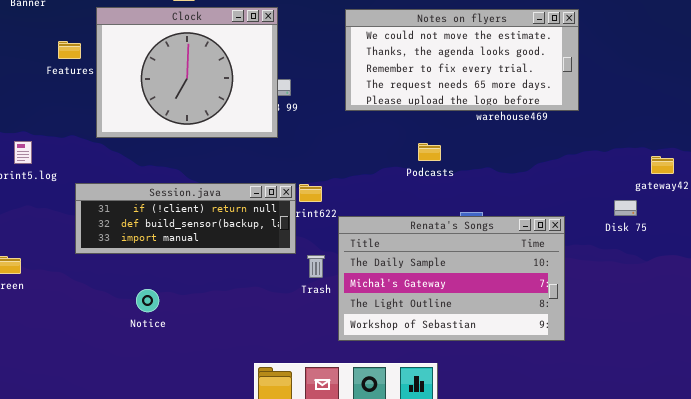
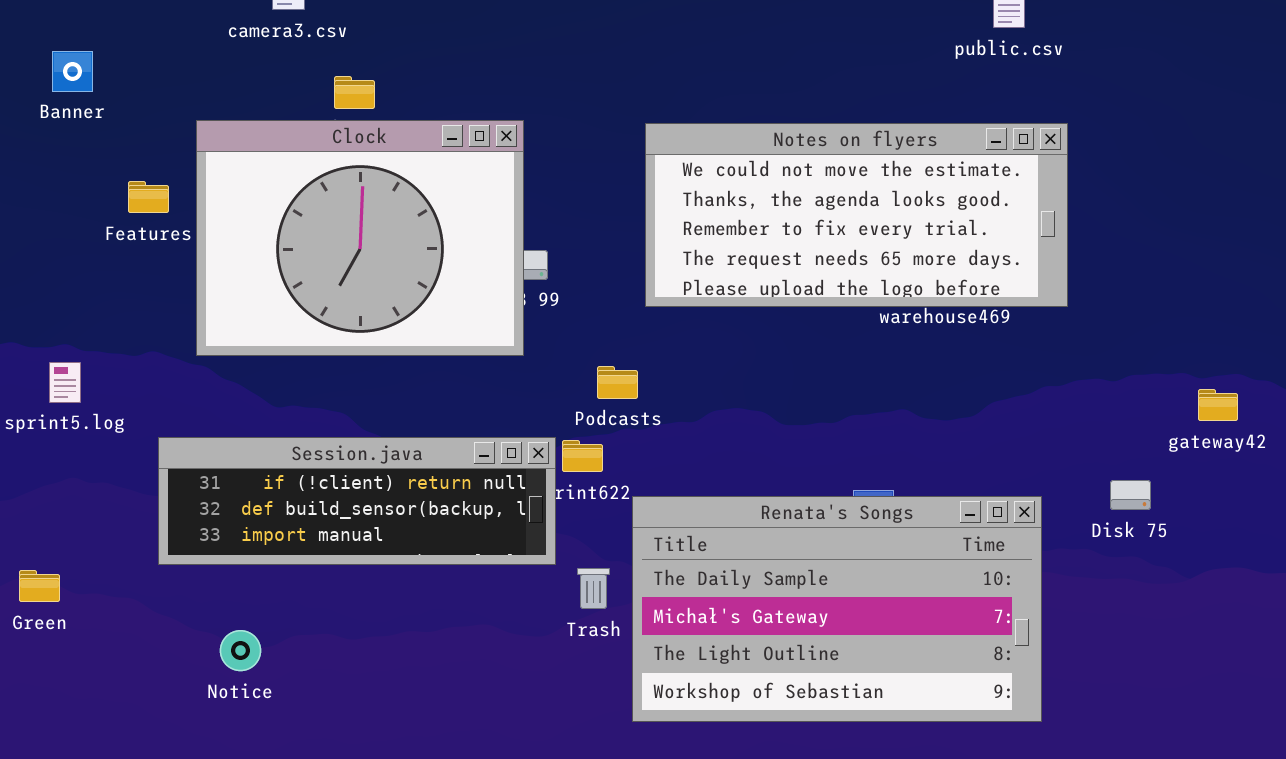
Podcasts: [418,143,441,161] -> [597,366,638,399], moved
Disk 75: [614,200,637,216] -> [1110,480,1151,510], moved
Notice: [136,289,159,312] -> [220,630,261,671], moved

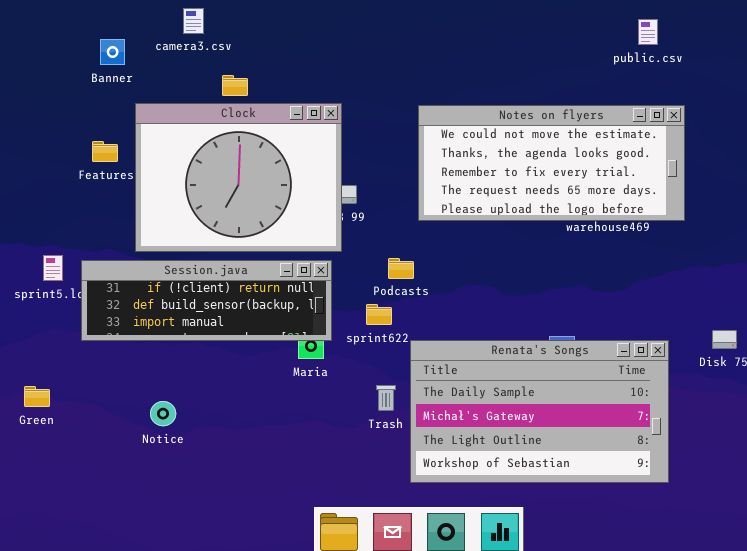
Banner: [52,51,93,92] -> [100,39,125,65], moved
Session.java: [158,437,556,565] -> [81,260,332,341], moved
Notice: [220,630,261,671] -> [150,401,176,426], moved

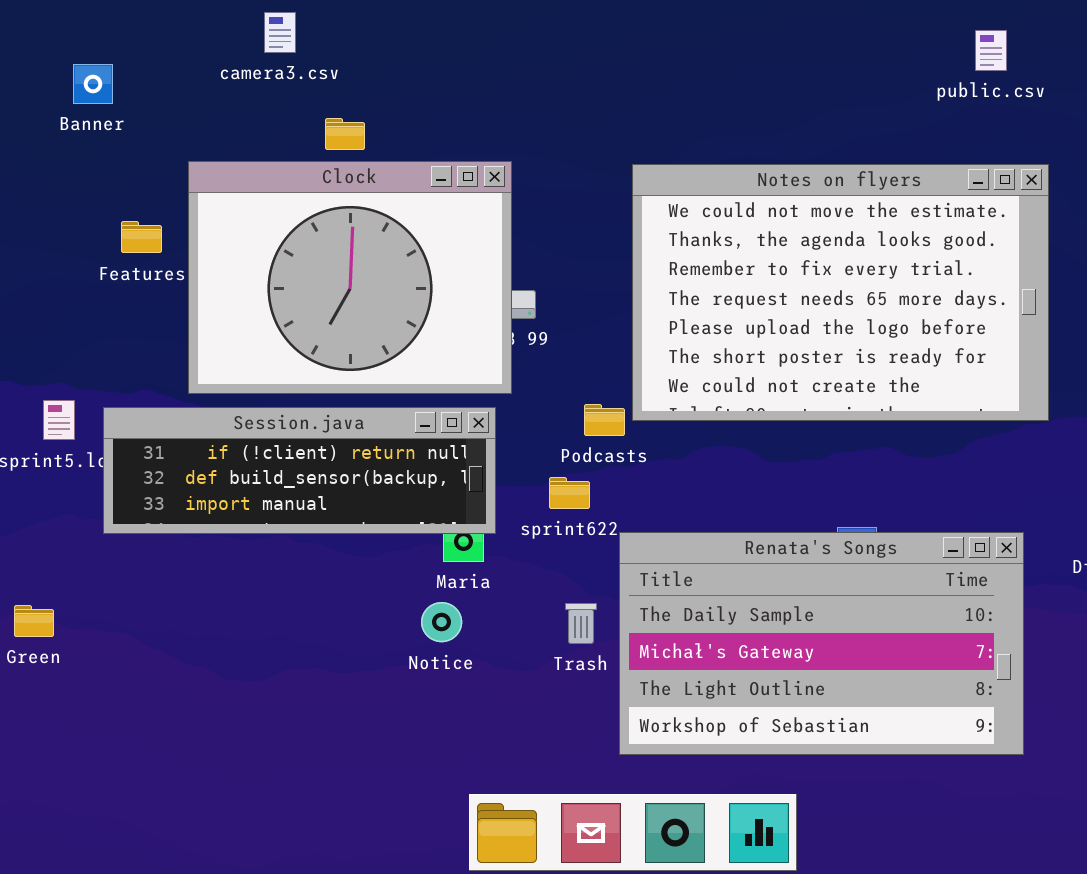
Banner: [100,39,125,65] -> [73,64,113,104], moved
Notes on flyers: [418,105,685,221] -> [632,164,1049,421], resized
Notice: [150,401,176,426] -> [421,602,462,642], moved

